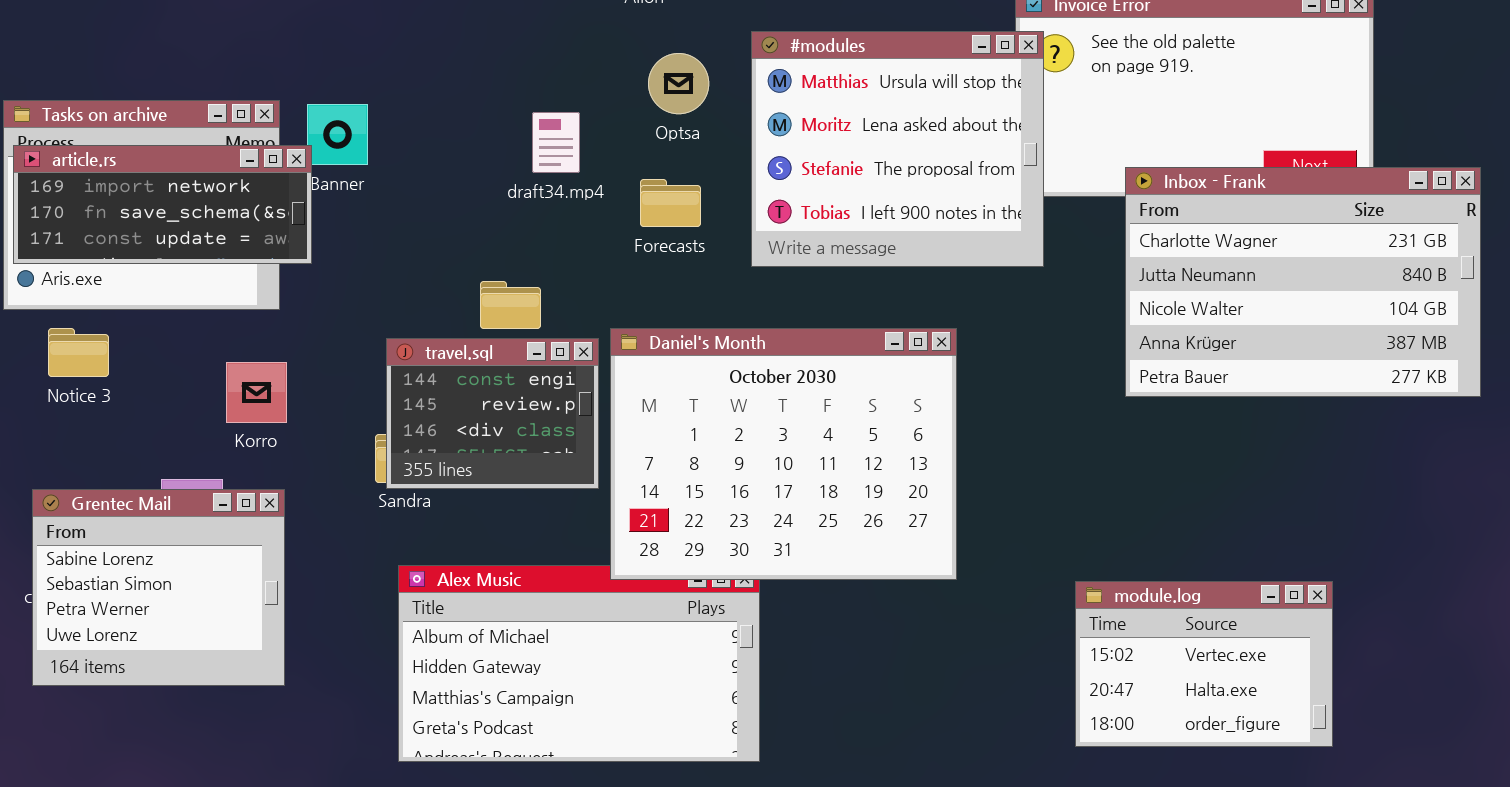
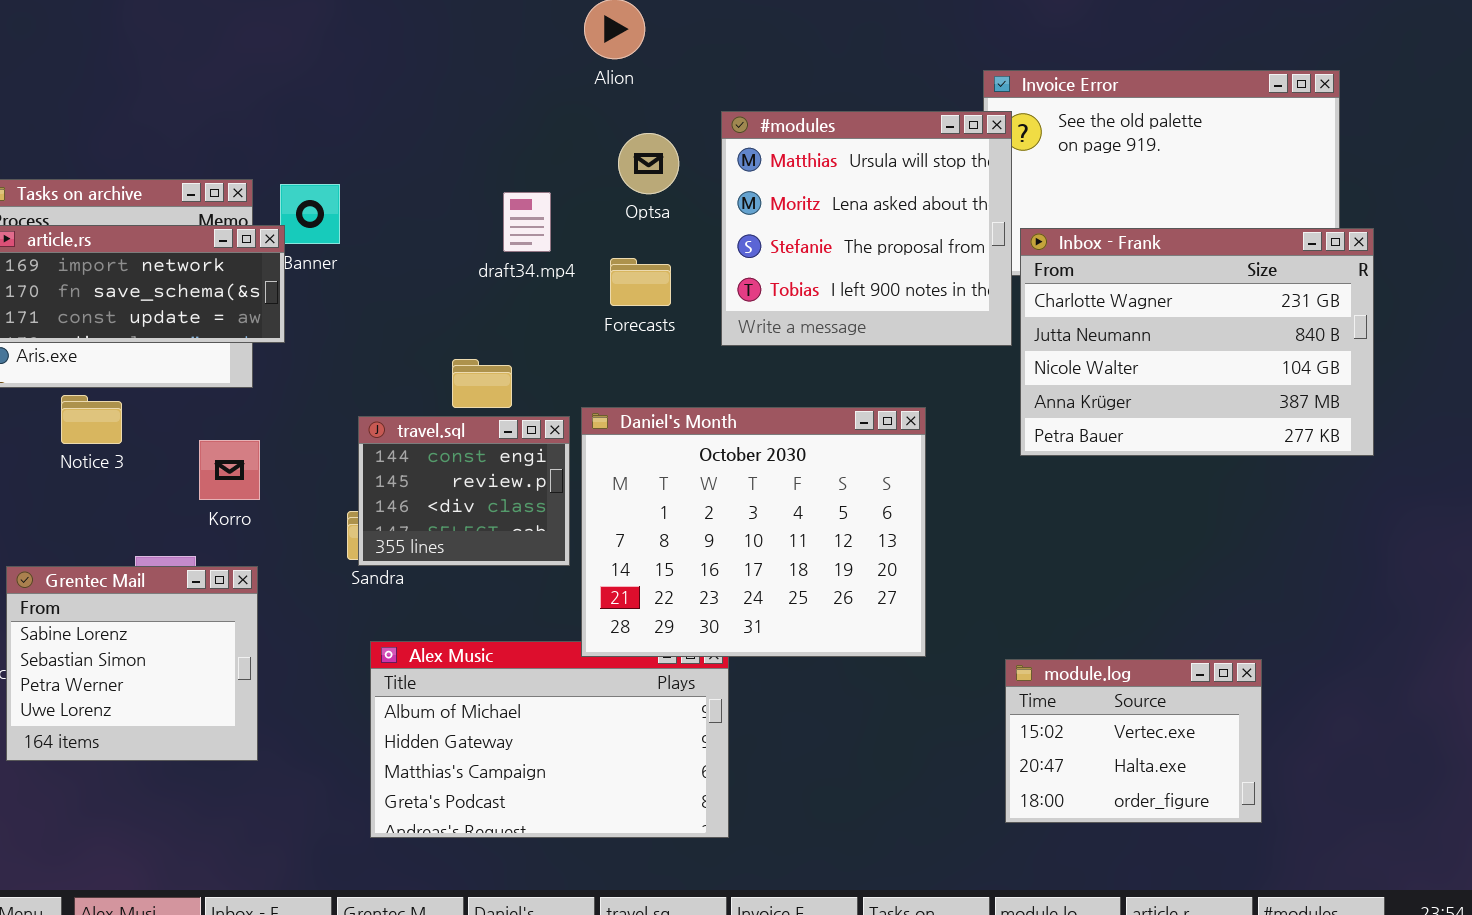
Inbox - Frank: [1125,167,1481,397] -> [1020,228,1374,456], moved
Notice 3: [48,328,109,377] -> [61,395,122,444], moved
module.log: [1075,581,1333,747] -> [1005,659,1262,823], moved

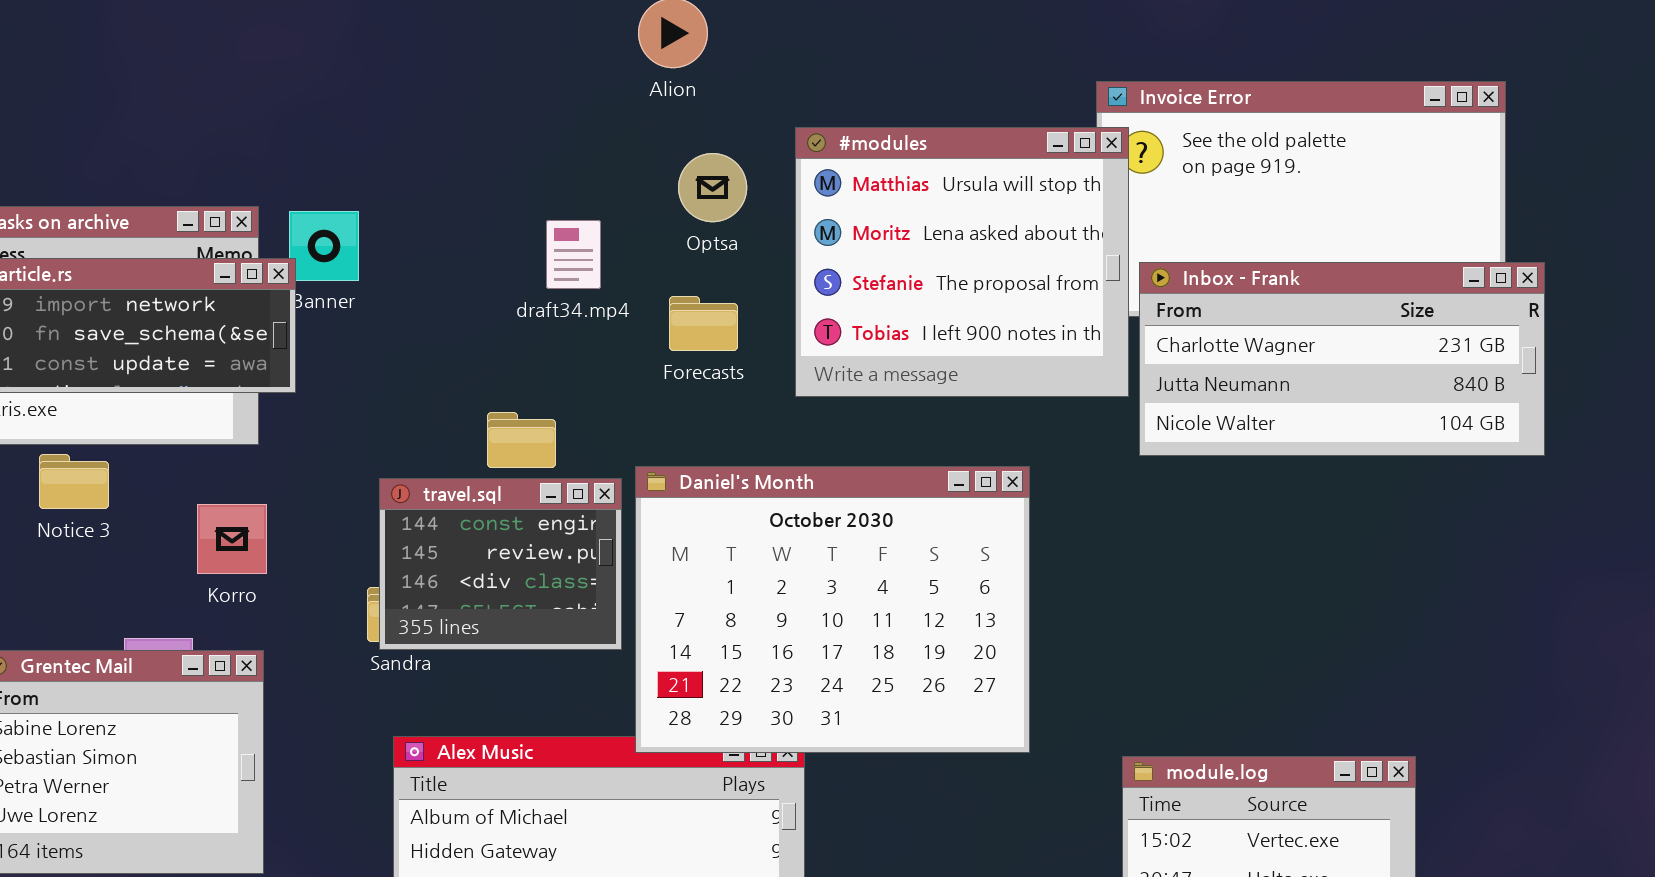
Inbox - Frank: [1020,228,1374,456] -> [1139,262,1545,456], resized

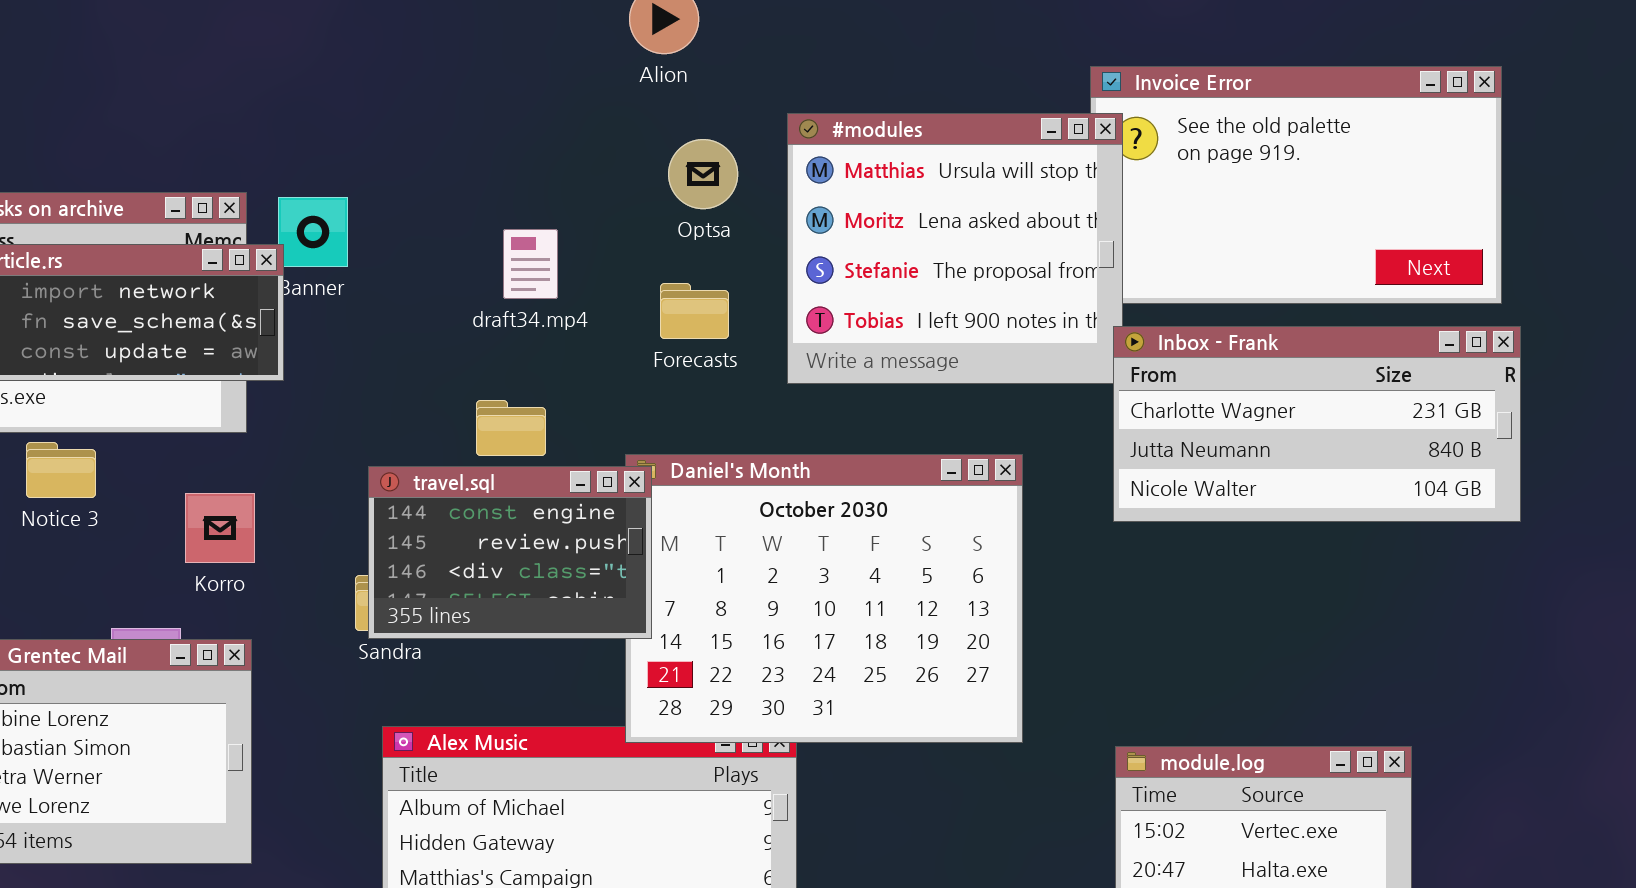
draft34.mp4: [546,220,601,289] -> [503,229,558,299], moved
Inbox - Frank: [1139,262,1545,456] -> [1113,326,1521,522], moved
travel.sql: [379,478,622,650] -> [368,466,652,639], resized

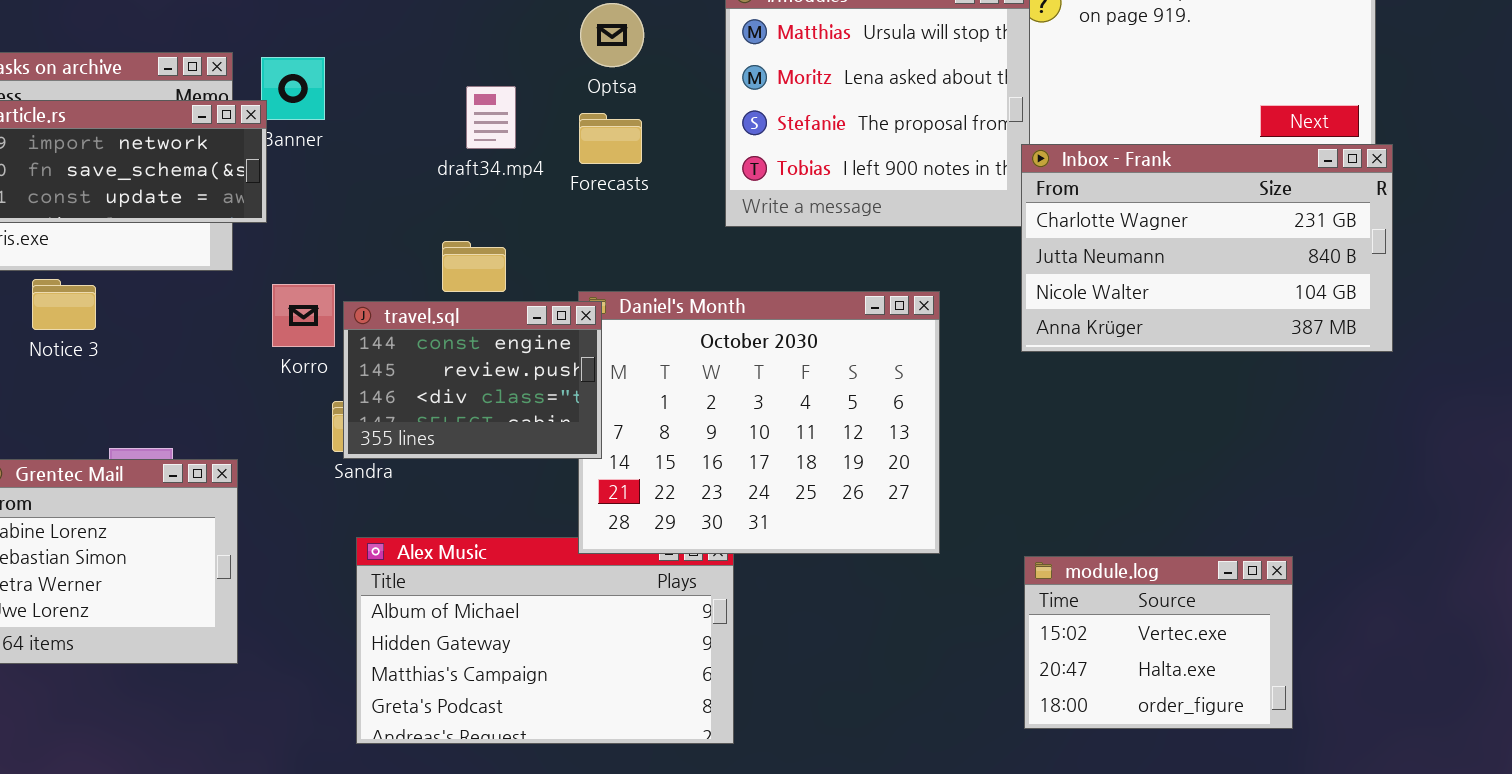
Optsa: [668,139,738,209] -> [580,3,644,67], moved
Forecasts: [660,283,729,339] -> [579,113,642,164], moved
Inbox - Frank: [1113,326,1521,522] -> [1021,144,1393,352], resized
Korro: [185,493,255,563] -> [272,284,335,347], moved

